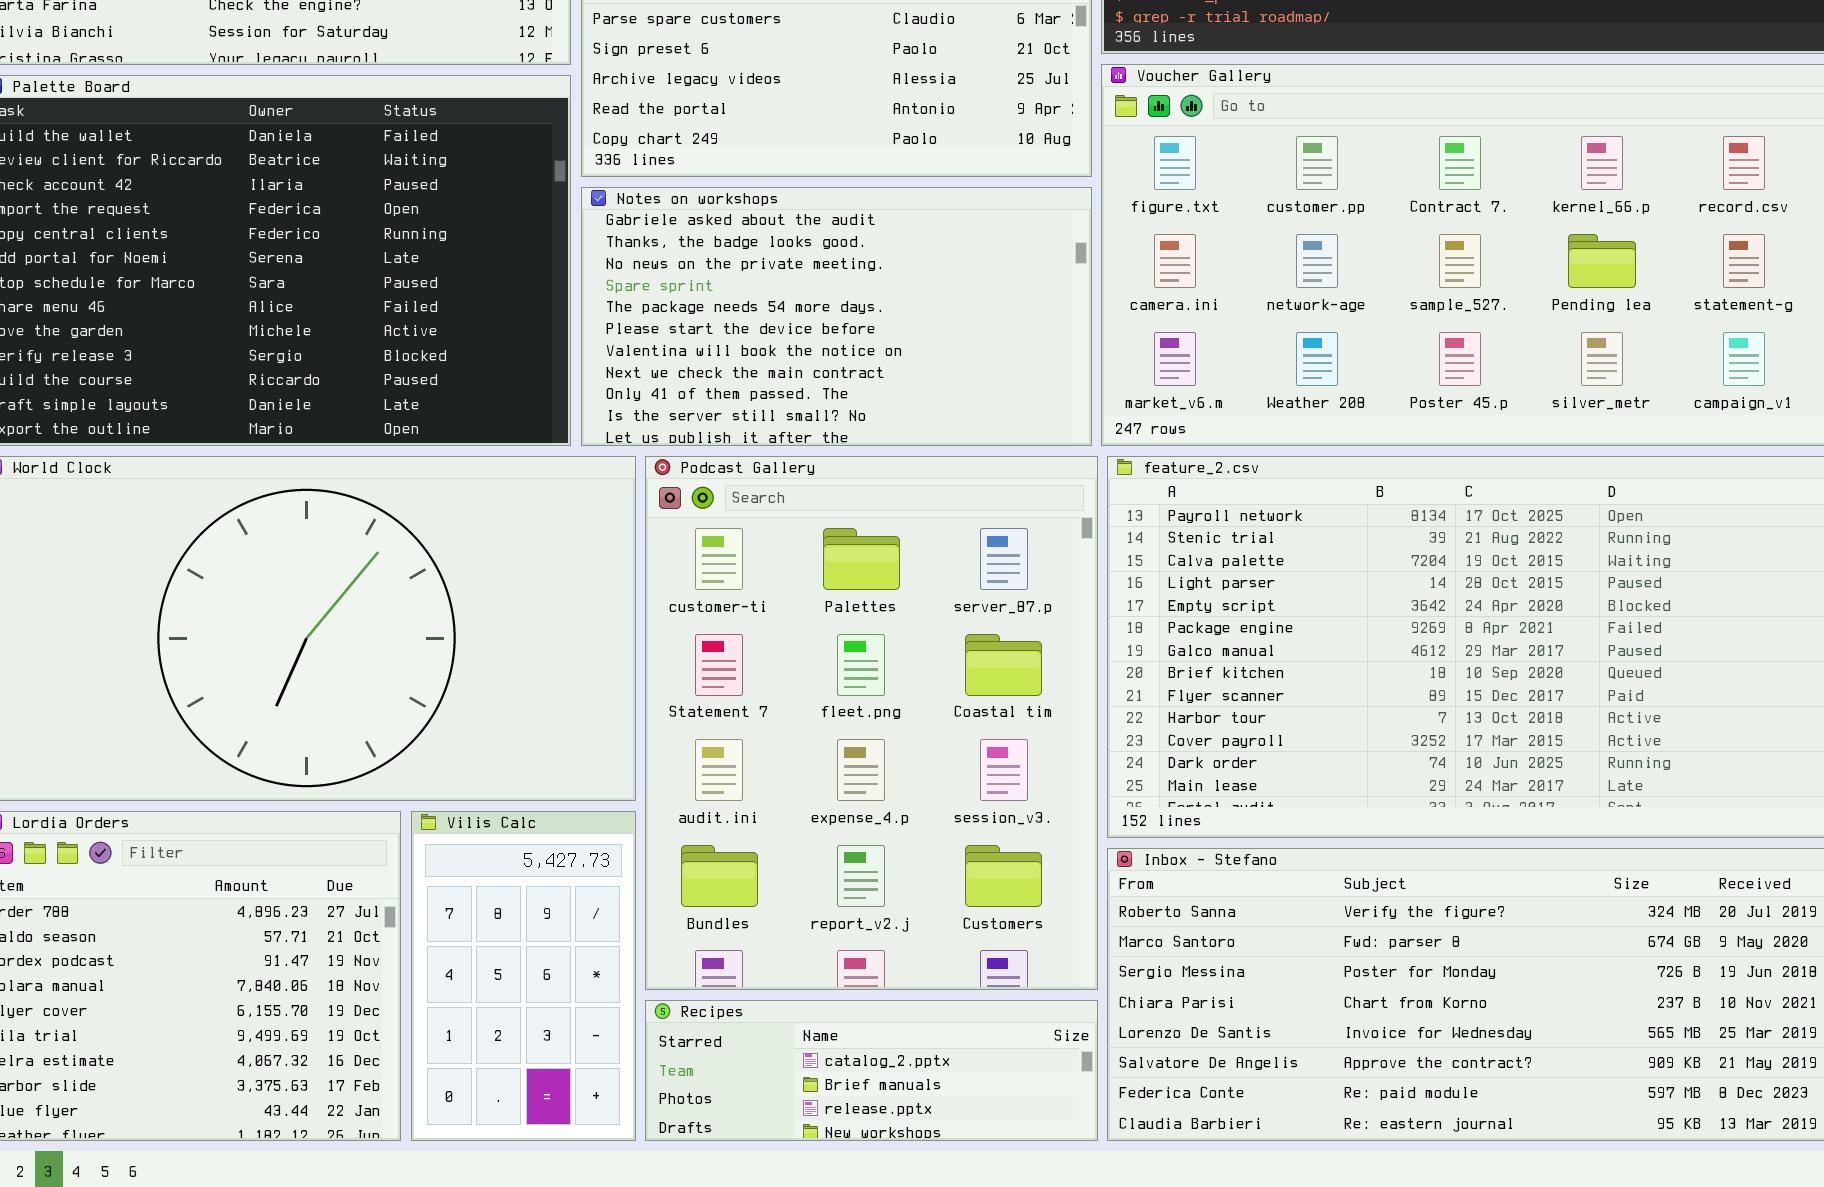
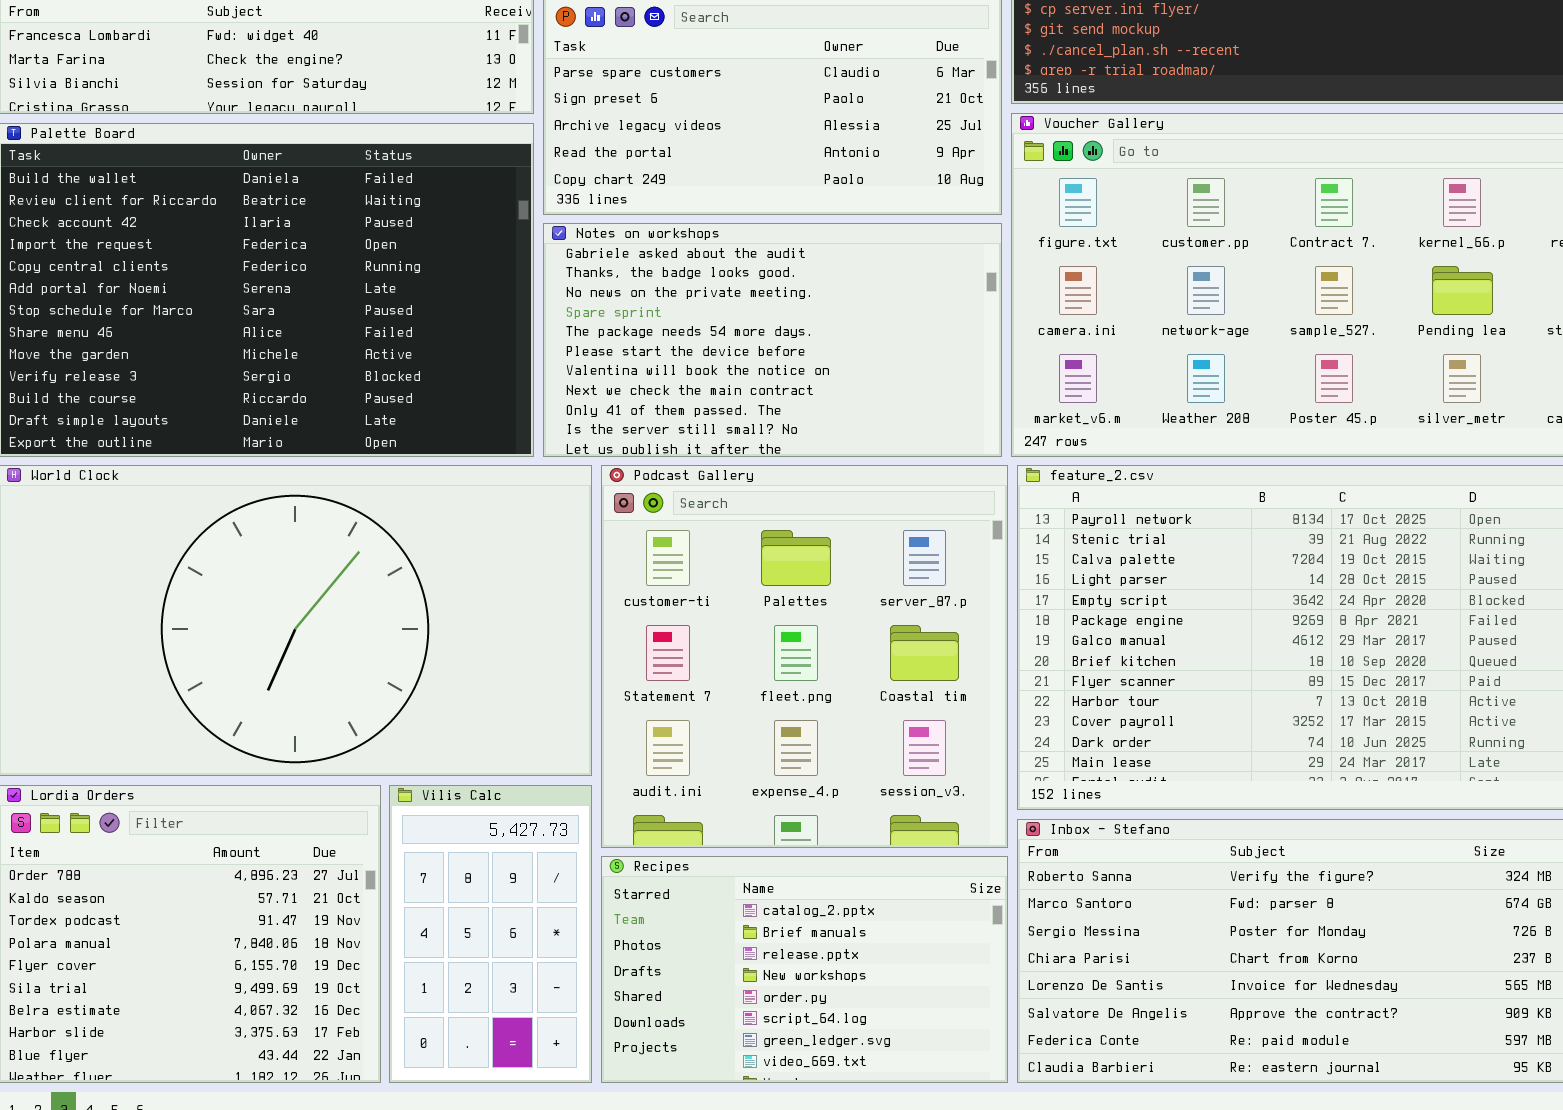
Podcast Gallery: [645,456,1098,990] -> [601,465,1008,848], resized
Recipes: [645,1000,1098,1141] -> [601,856,1008,1083], resized

